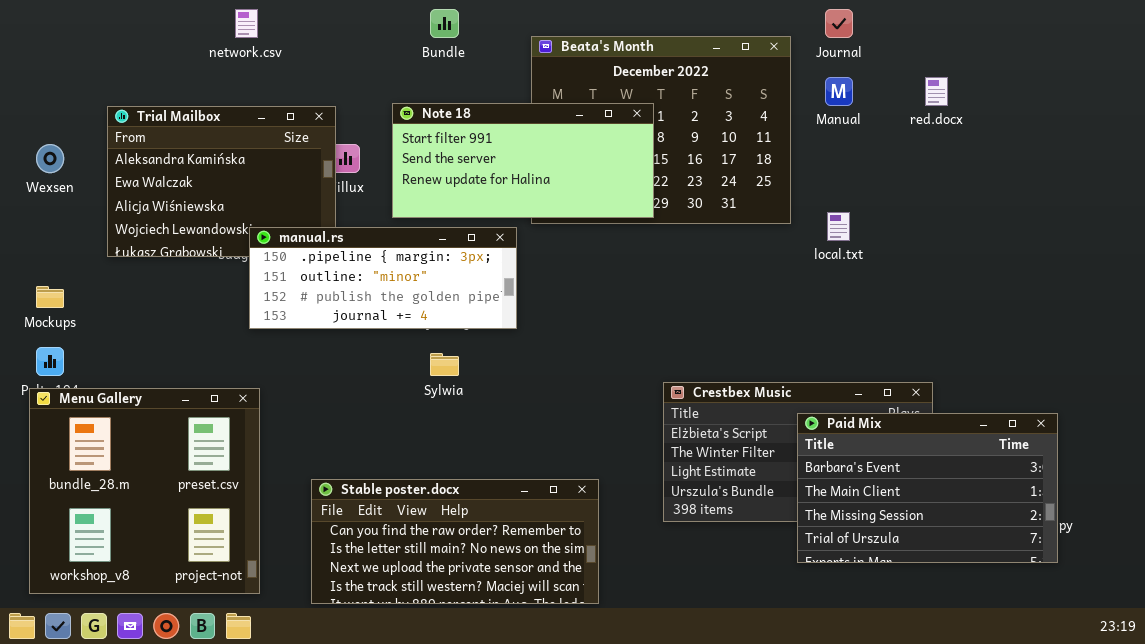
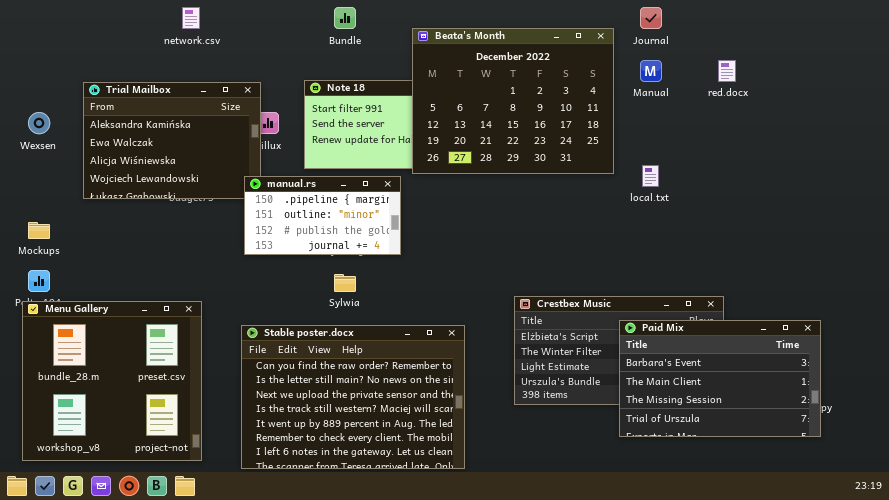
Beata's Month: [531,36,791,224] -> [412,28,614,174], raised
manual.rs: [249,227,517,329] -> [244,176,401,255], resized
Stable poster.docx: [311,479,599,604] -> [241,325,465,469], resized

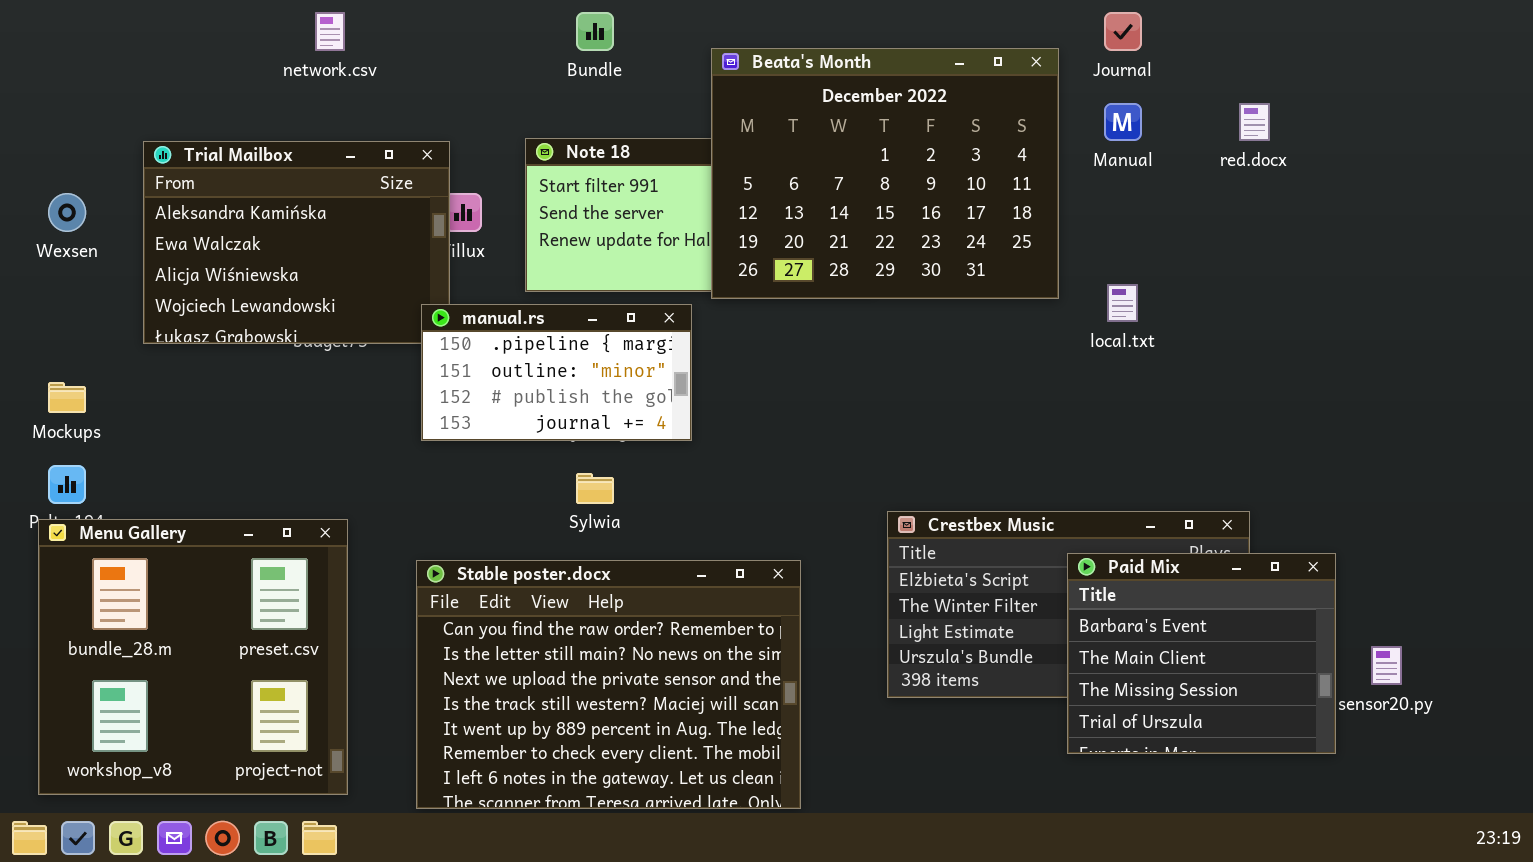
Paid Mix: [619,320,821,437] -> [1067,553,1336,754], resized

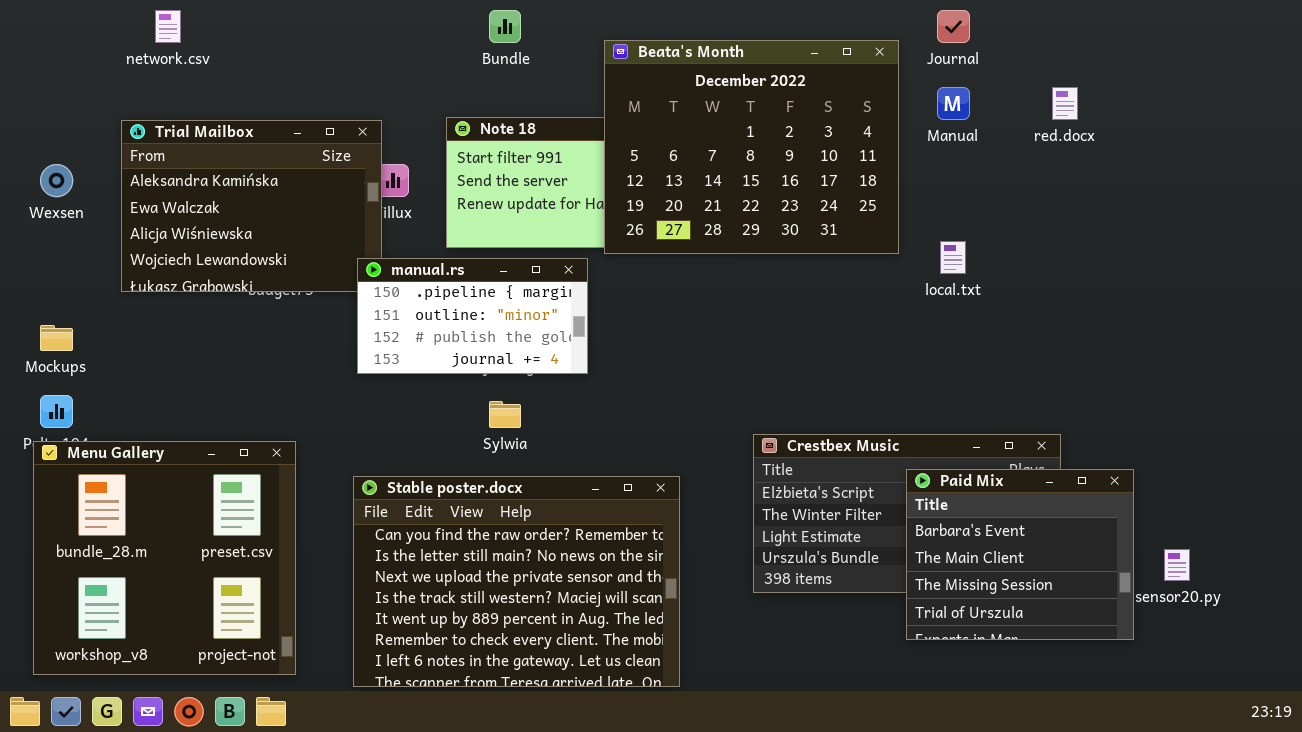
network.csv: [315,12,345,51] -> [155,10,181,43], moved

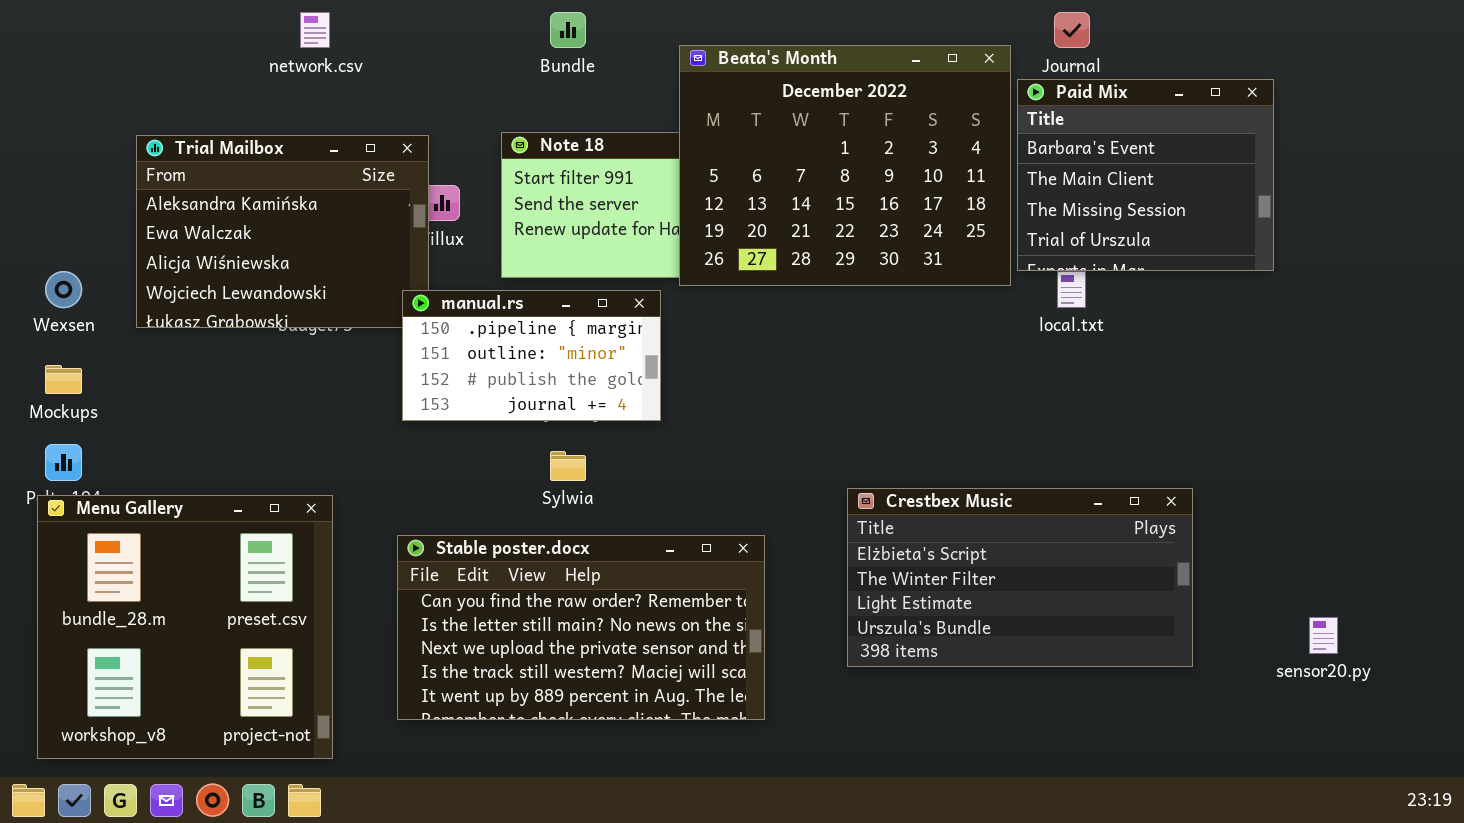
network.csv: [155,10,181,43] -> [300,12,330,48], moved
Wexsen: [40,164,73,197] -> [45,271,82,308], moved
Paid Mix: [906,469,1134,640] -> [1017,79,1274,271], moved
Stable poster.docx: [353,476,680,687] -> [397,535,765,720], resized

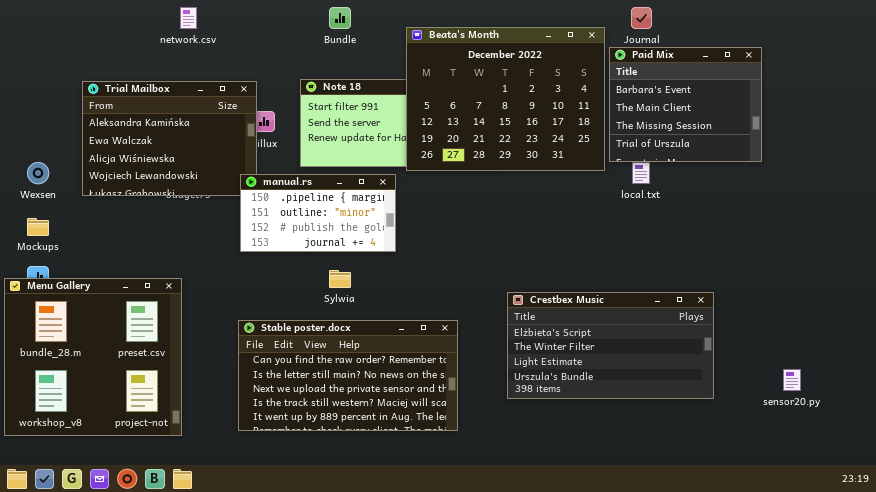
Menu Gallery: [37,495,333,759] -> [4,278,182,436], moved

